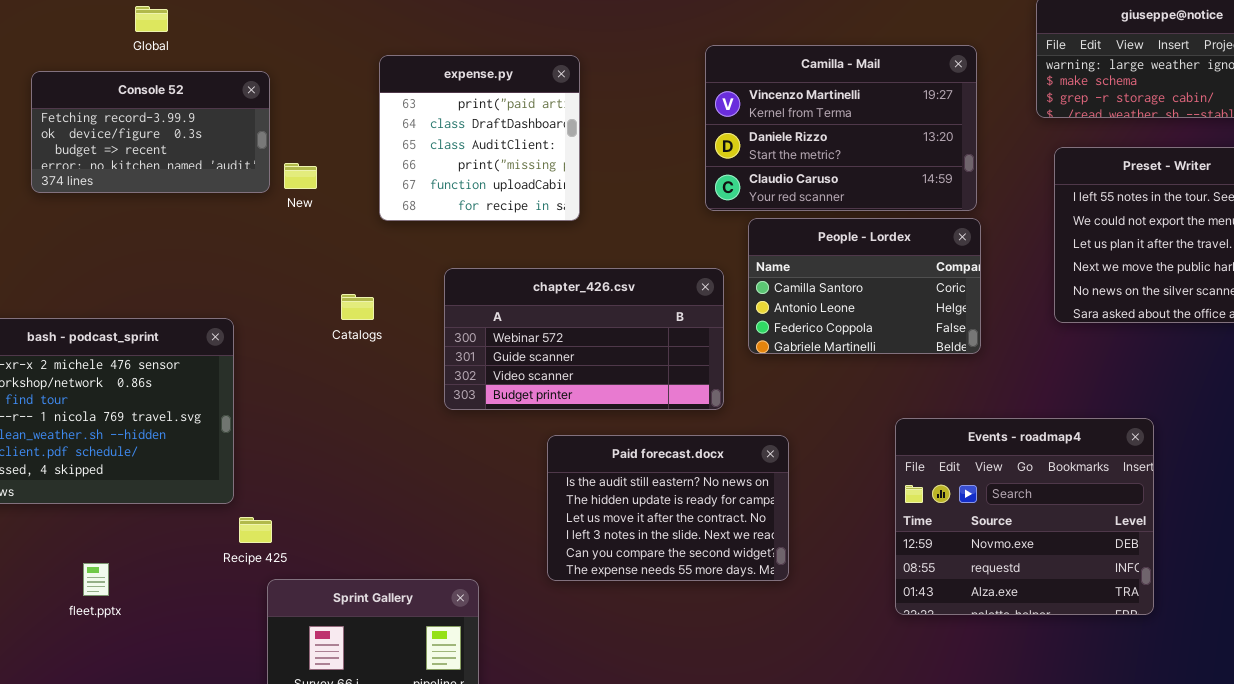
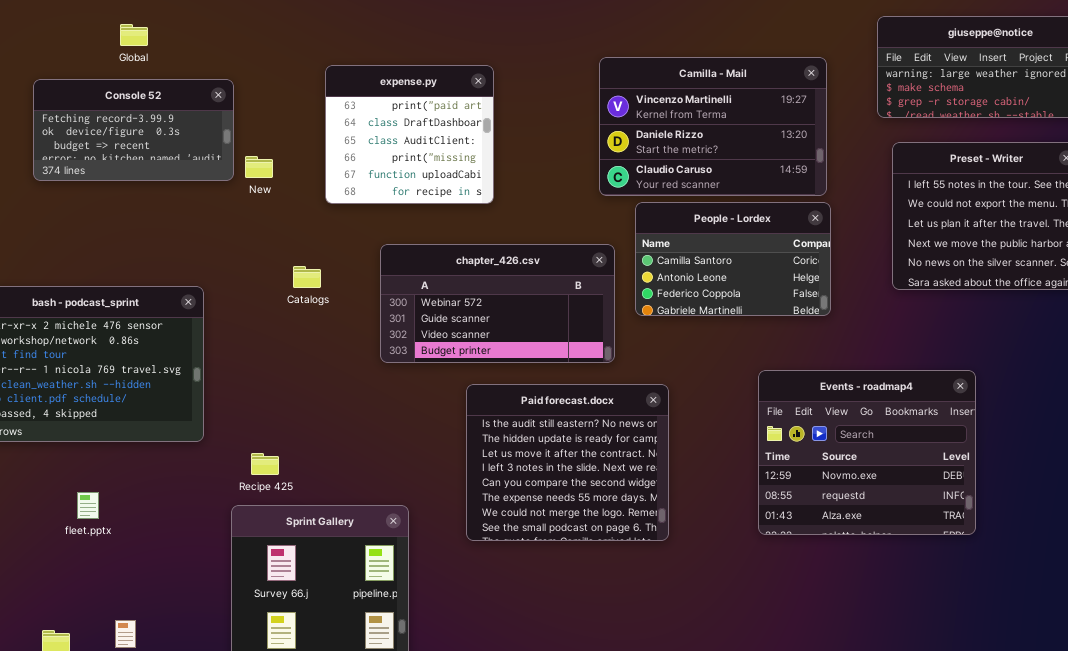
Paid forecast.docx: [547,435,789,581] -> [466,384,669,541], resized
Recipe 425: [239,517,272,543] -> [251,453,279,475], moved

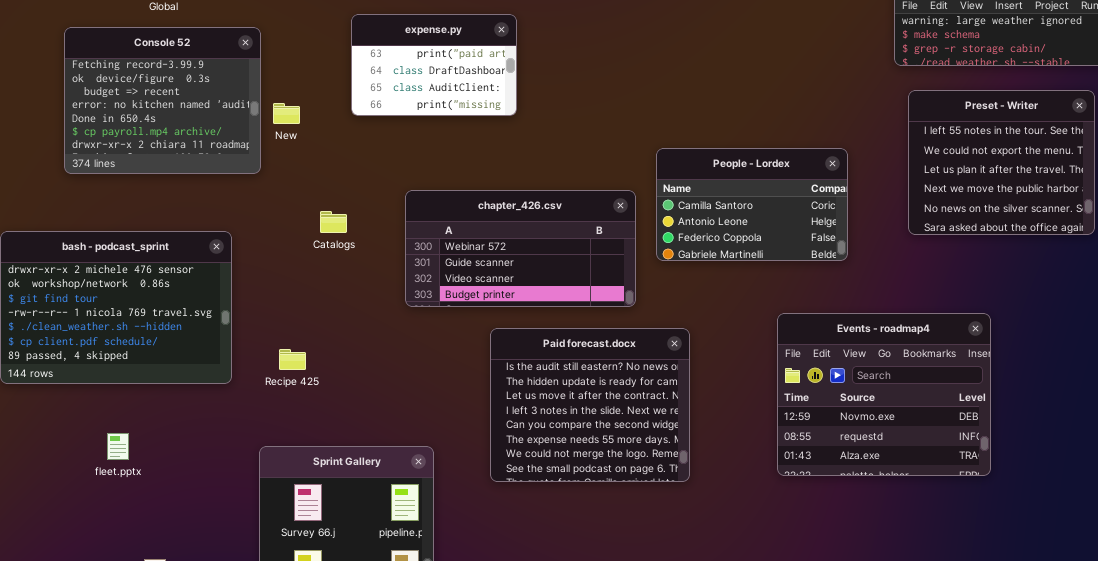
Camilla - Mail: [599,57,827,196] -> none, closed
expense.py: [325,65,494,204] -> [351,14,517,116], resized
Console 52: [33,79,234,181] -> [64,27,261,174], resized
Recipe 425: [251,453,279,475] -> [279,349,306,370], moved

